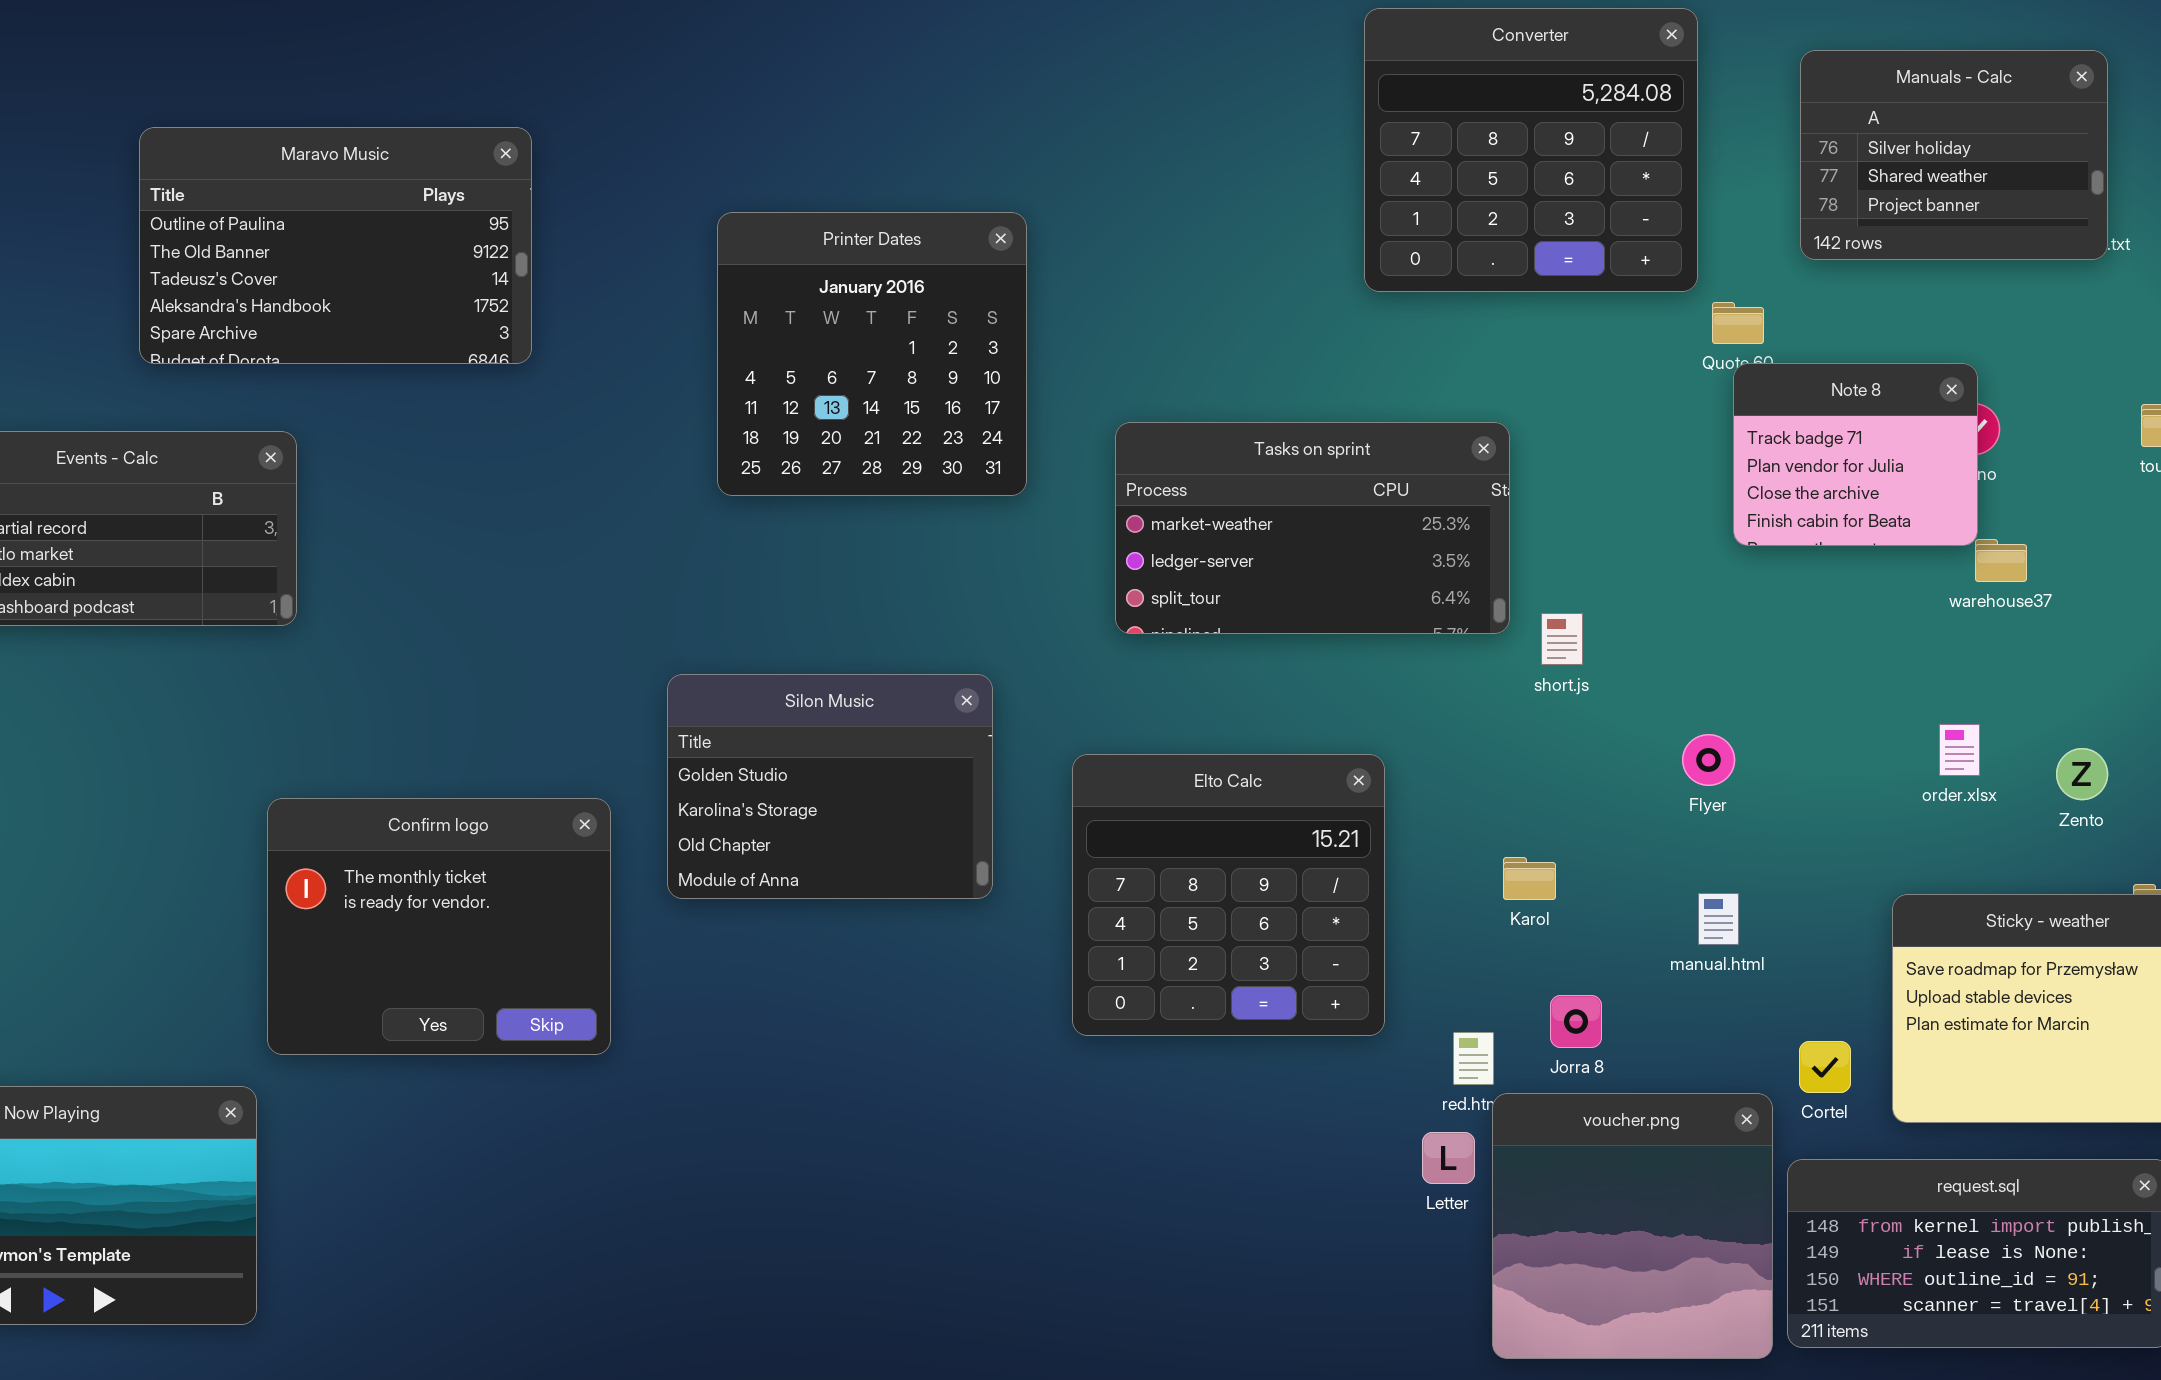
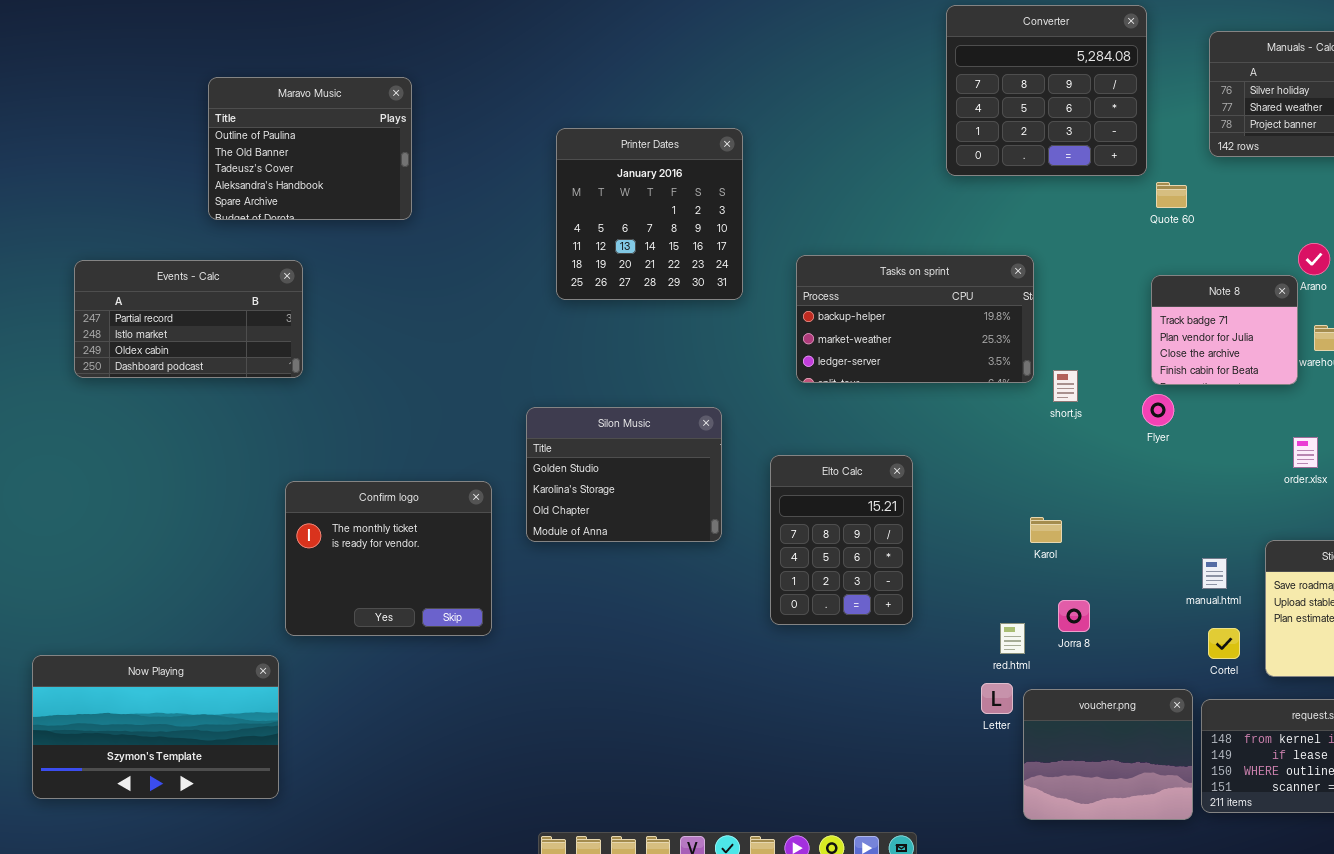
Maravo Music: [139,127,532,364] -> [208,77,412,220], resized
Note 8: [1733,363,1978,546] -> [1151,275,1298,385], moved
Tasks on sprint: [1115,422,1510,634] -> [796,255,1034,383], scrolled up 1 row
Flyer: [1682,734,1735,786] -> [1142,394,1174,426], moved
Elto Calc: [1072,754,1385,1036] -> [770,455,913,625], resized
manual.html: [1698,893,1739,945] -> [1202,558,1227,589], moved
voucher.png: [1492,1093,1773,1359] -> [1023,689,1193,820], resized

